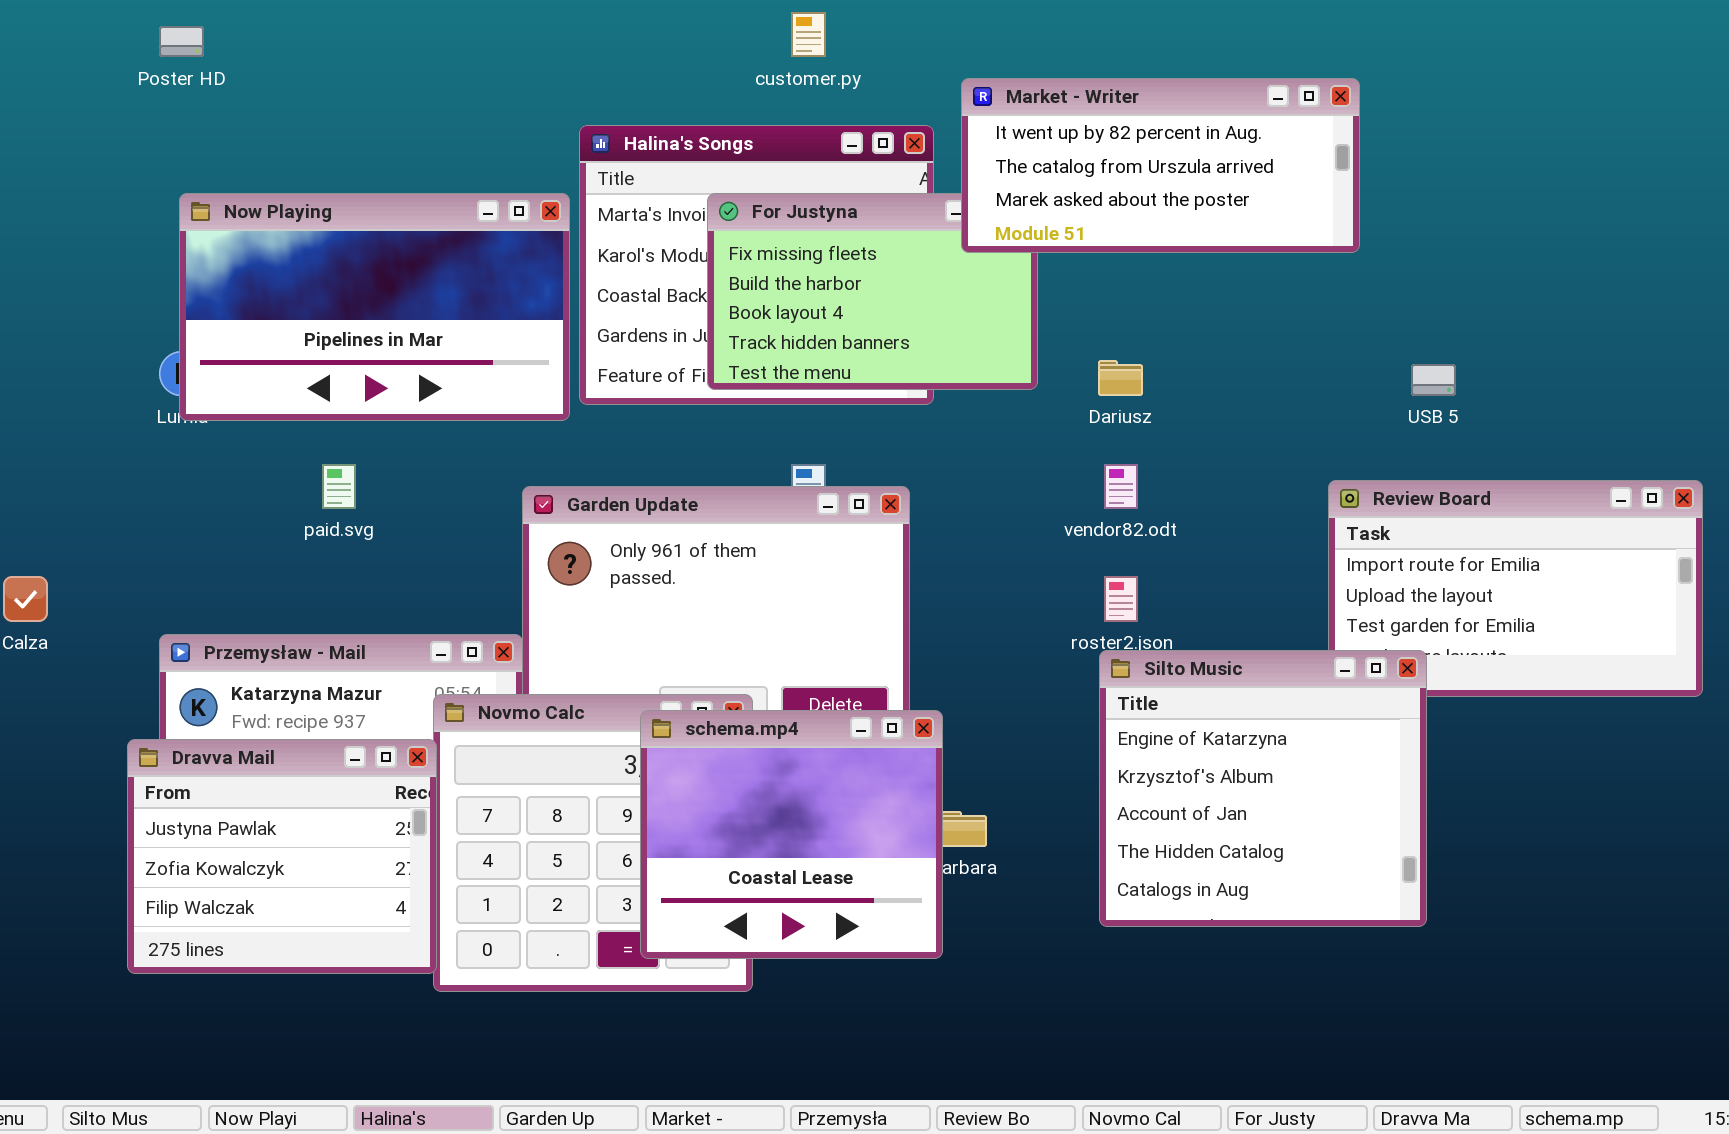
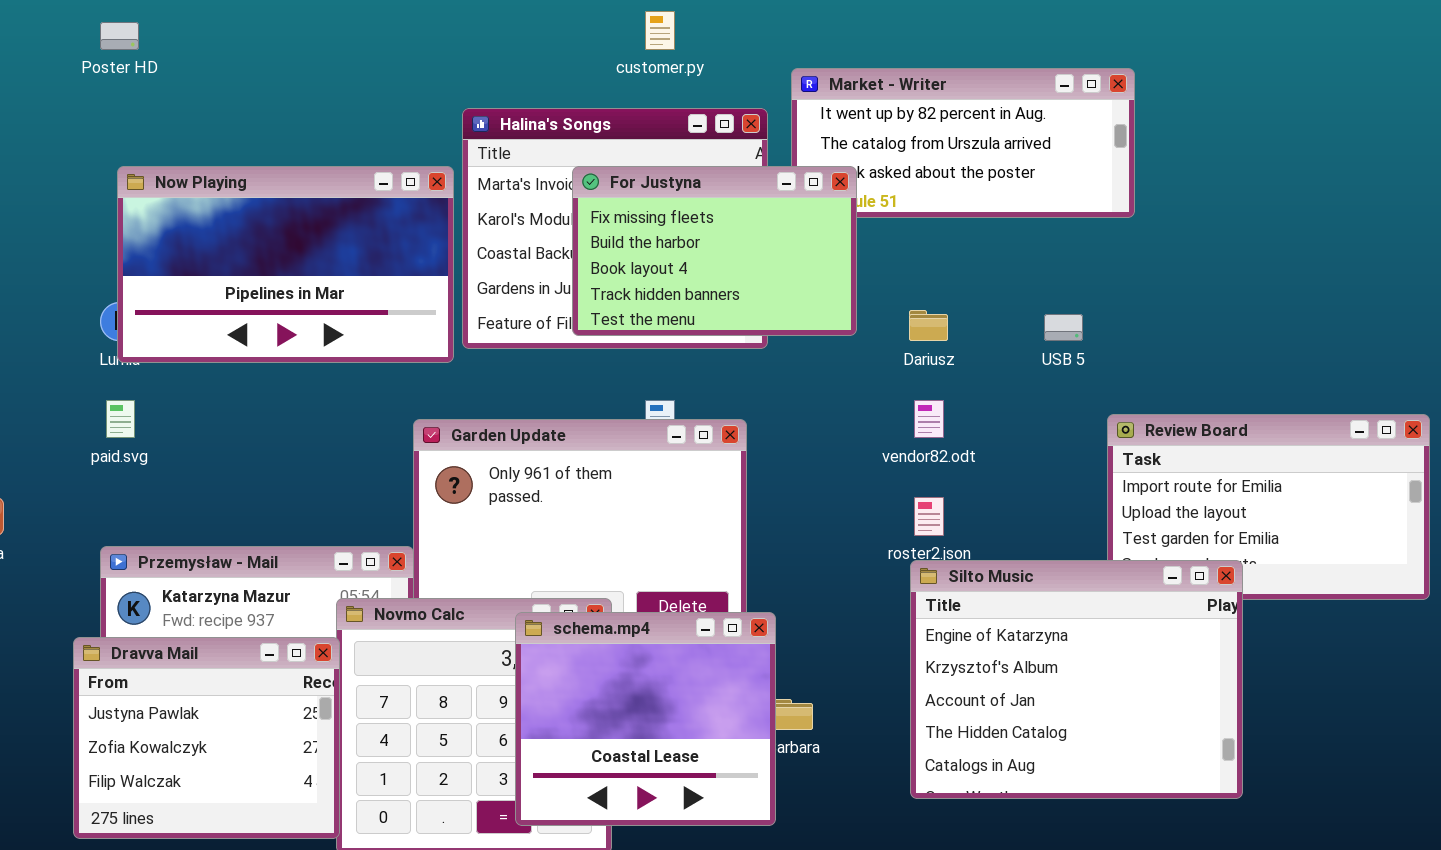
For Justyna: [707,193,1038,390] -> [572,166,857,336], raised
USB 5: [1411,364,1456,396] -> [1044,314,1083,341], moved
paid.svg: [322,464,356,509] -> [106,400,135,438], moved
Silto Music: [1099,650,1427,927] -> [910,560,1243,799], resized

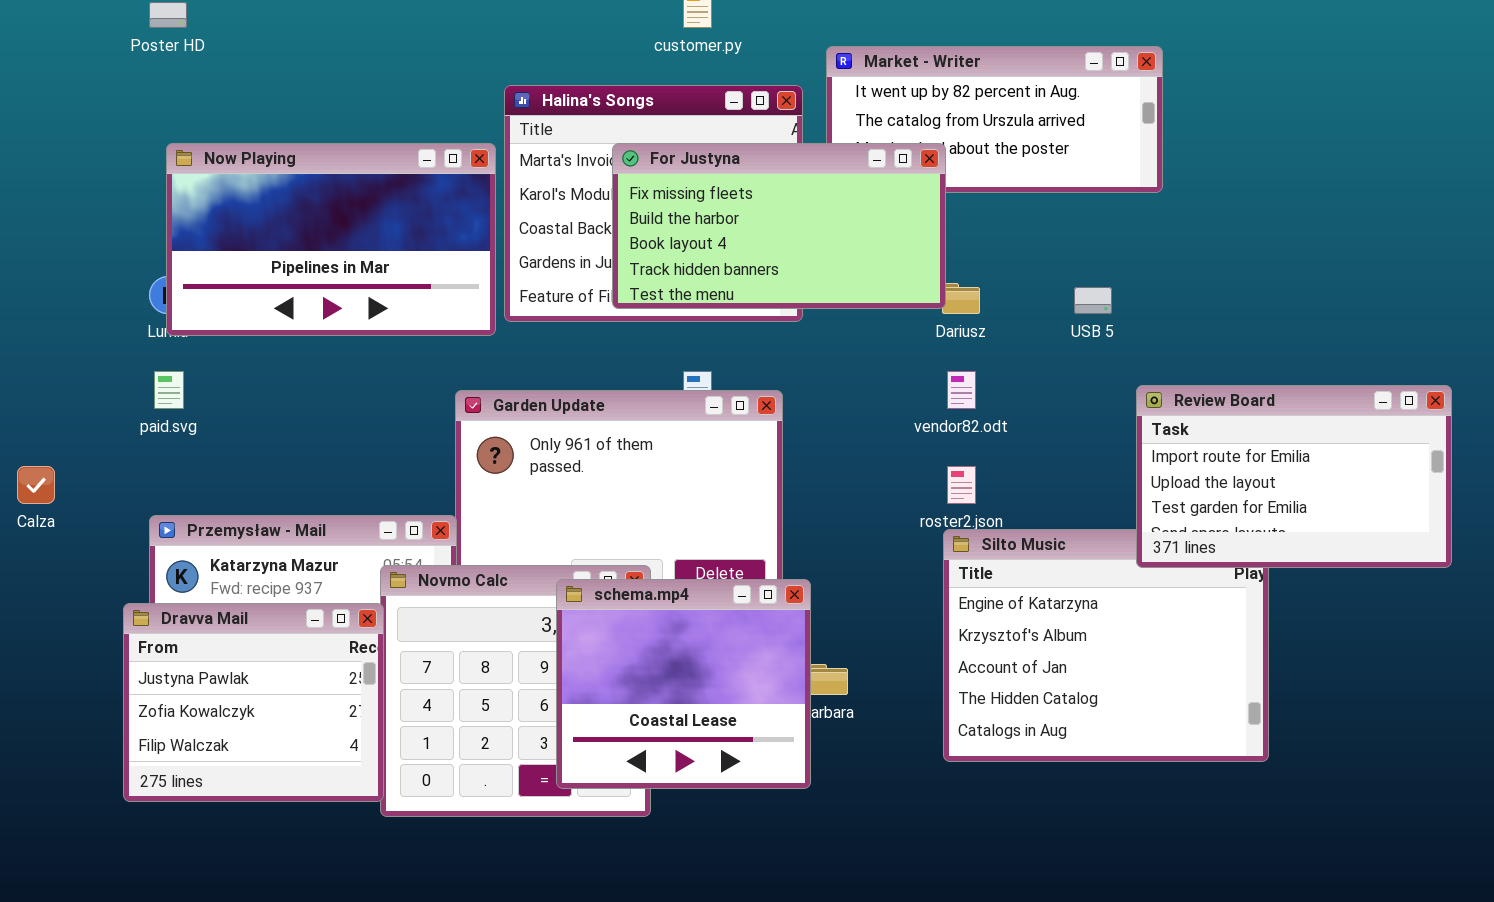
For Justyna: [572,166,857,336] -> [612,143,946,309], resized
Review Board: [1107,414,1430,600] -> [1136,385,1452,568], raised

